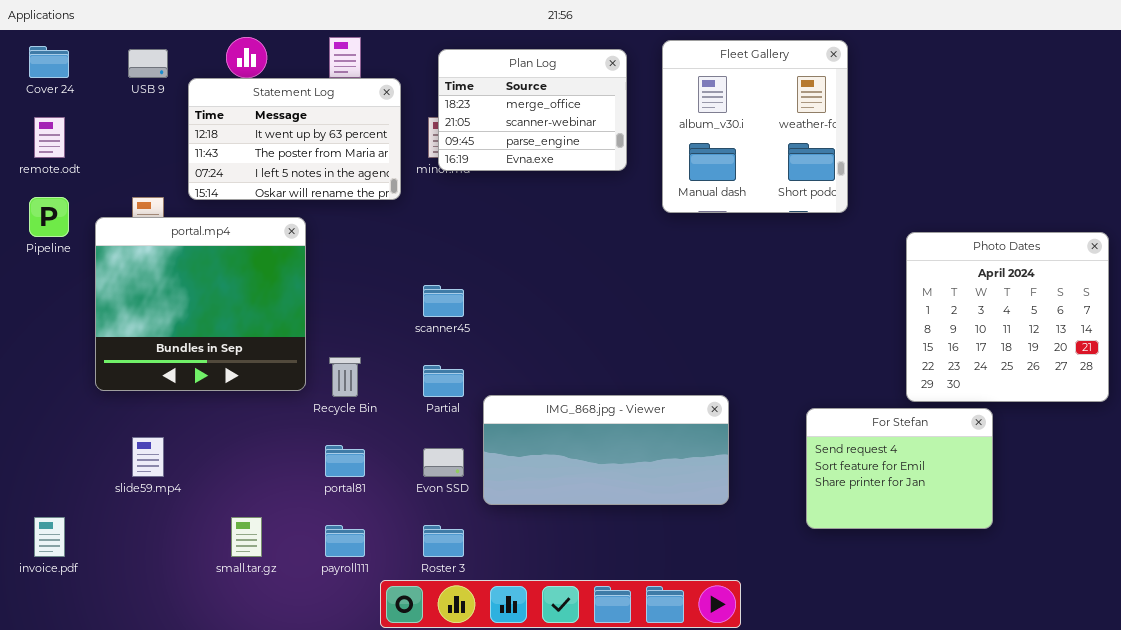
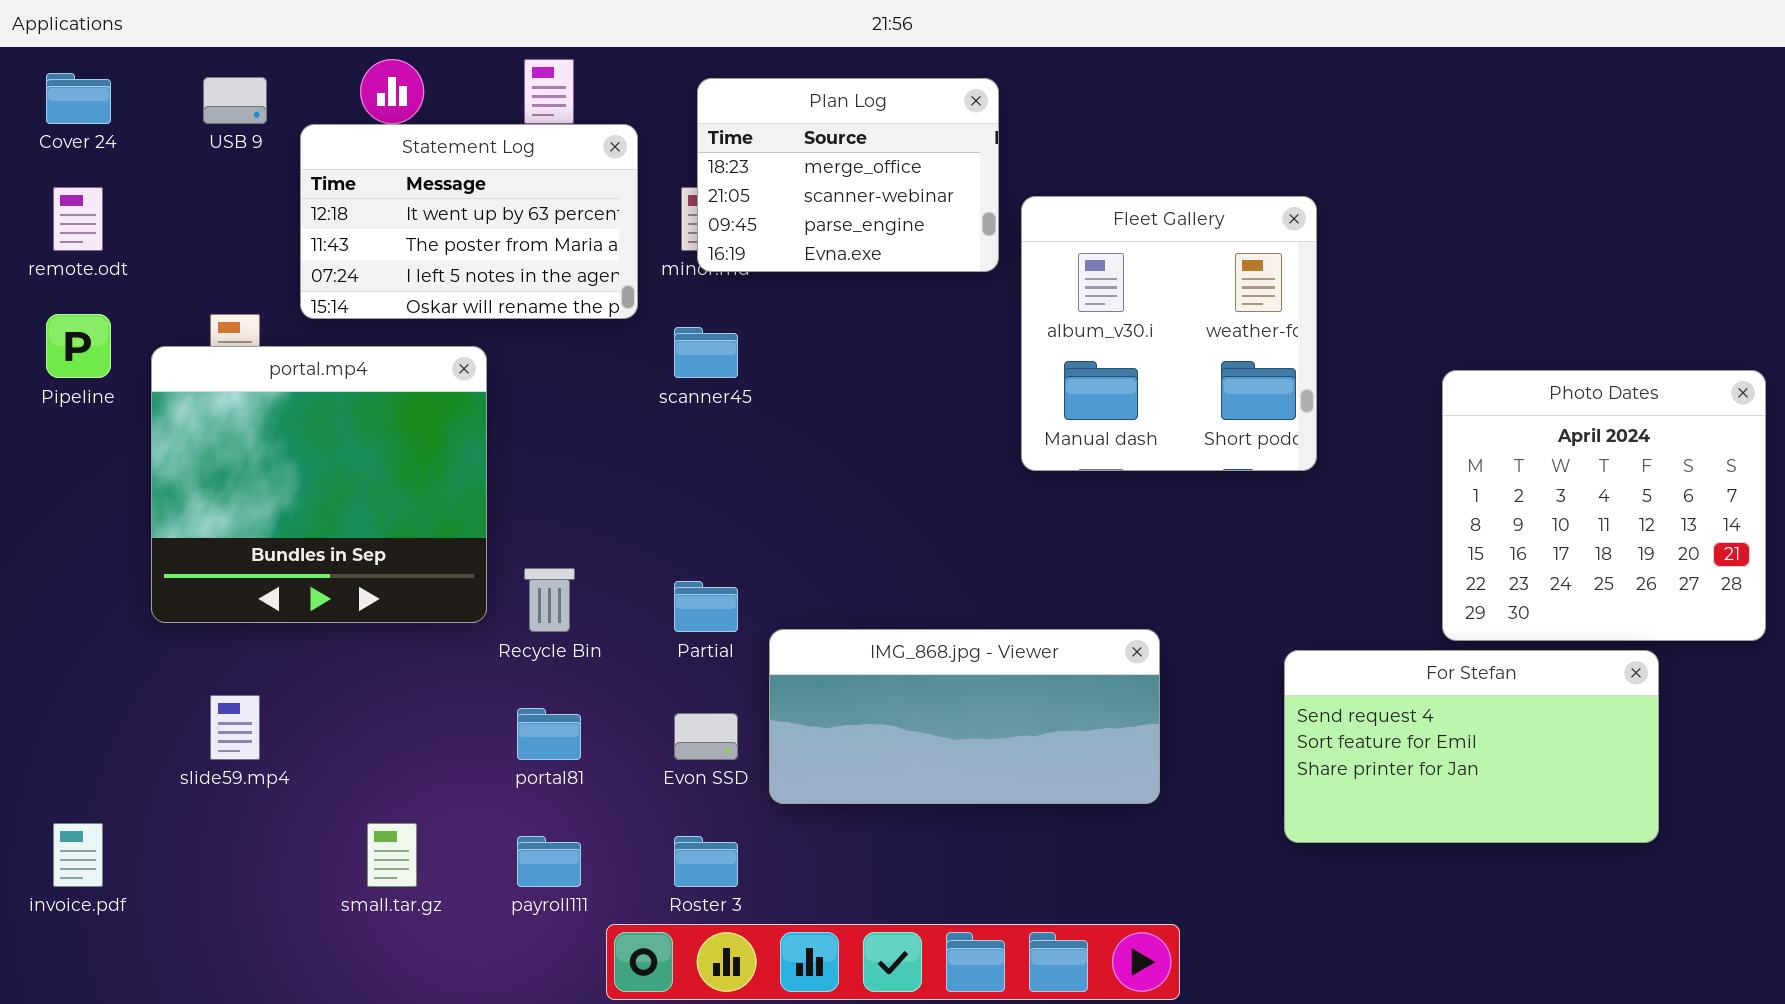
Fleet Gallery: [662,40,848,213] -> [1021,196,1317,471], moved
scanner45: [423,285,464,317] -> [674,327,738,378], moved
For Stefan: [806,408,993,529] -> [1284,650,1659,843], resized

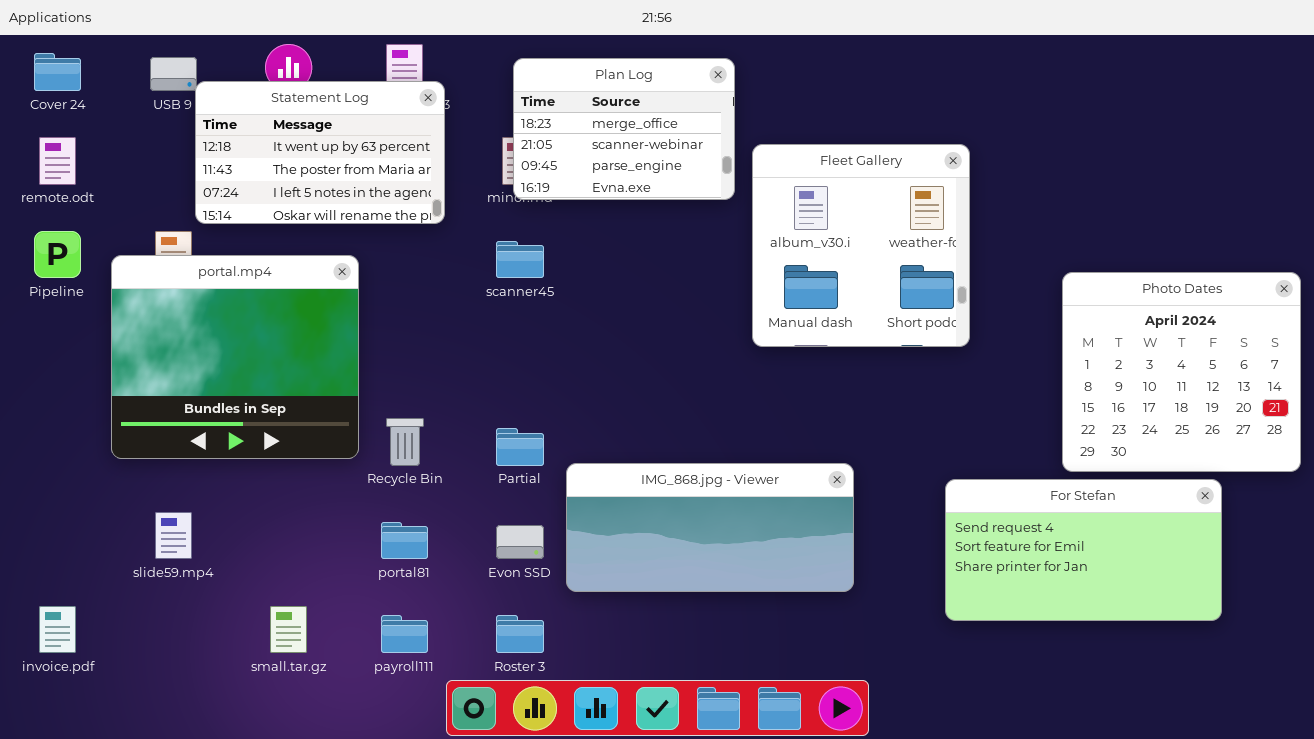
Statement Log: [300,124,638,319] -> [195,81,445,224], moved

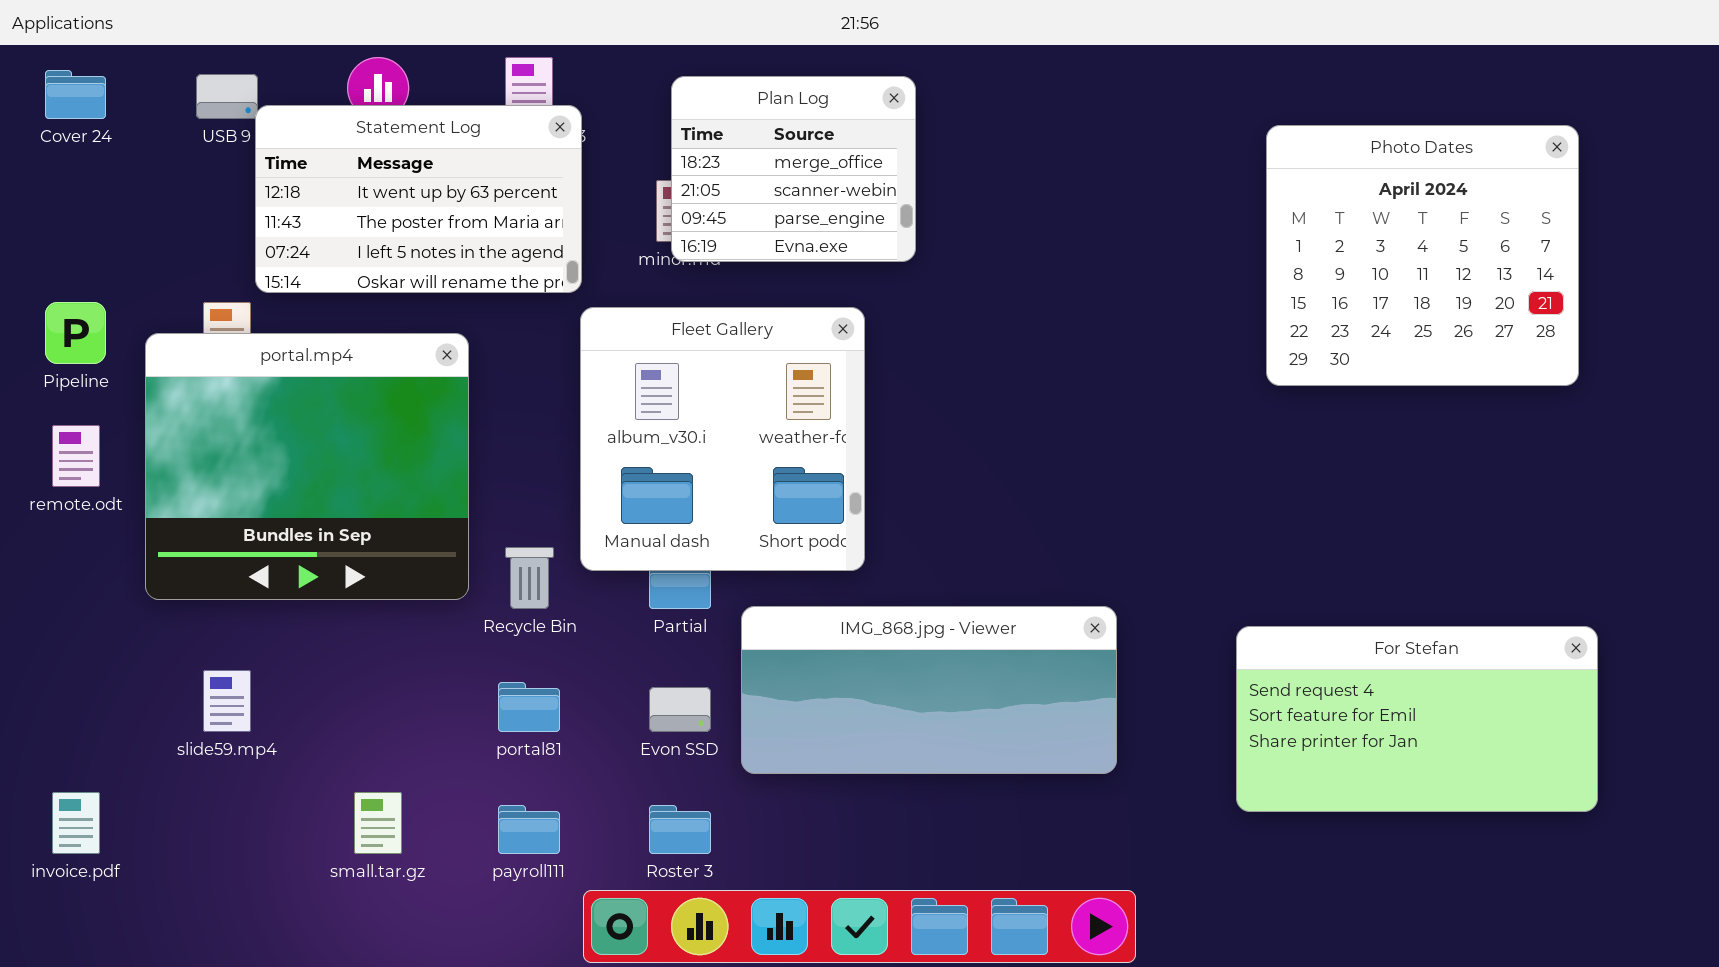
Plan Log: [513,58,735,200] -> [671,76,916,262], resized
remote.odt: [39,137,76,185] -> [52,425,100,487], moved
Fleet Gallery: [752,144,970,347] -> [580,307,865,571], moved
Photo Dates: [1062,272,1301,472] -> [1266,125,1579,386], moved

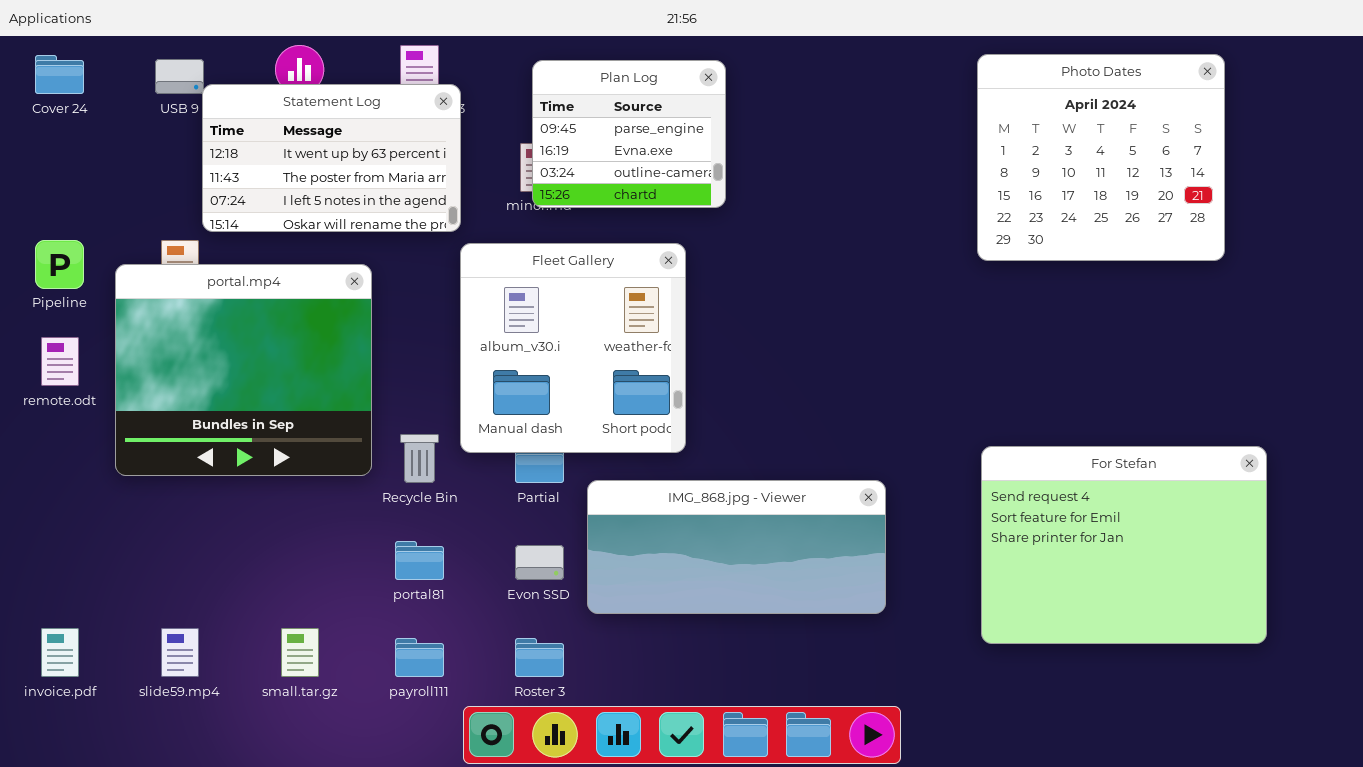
Plan Log: [671,76,916,262] -> [532,60,726,208], scrolled down 2 rows
Photo Dates: [1266,125,1579,386] -> [977,54,1225,261], moved
For Stefan: [1236,626,1598,812] -> [981,446,1267,644], resized
slide59.mp4: [203,670,251,732] -> [161,628,199,677], moved

